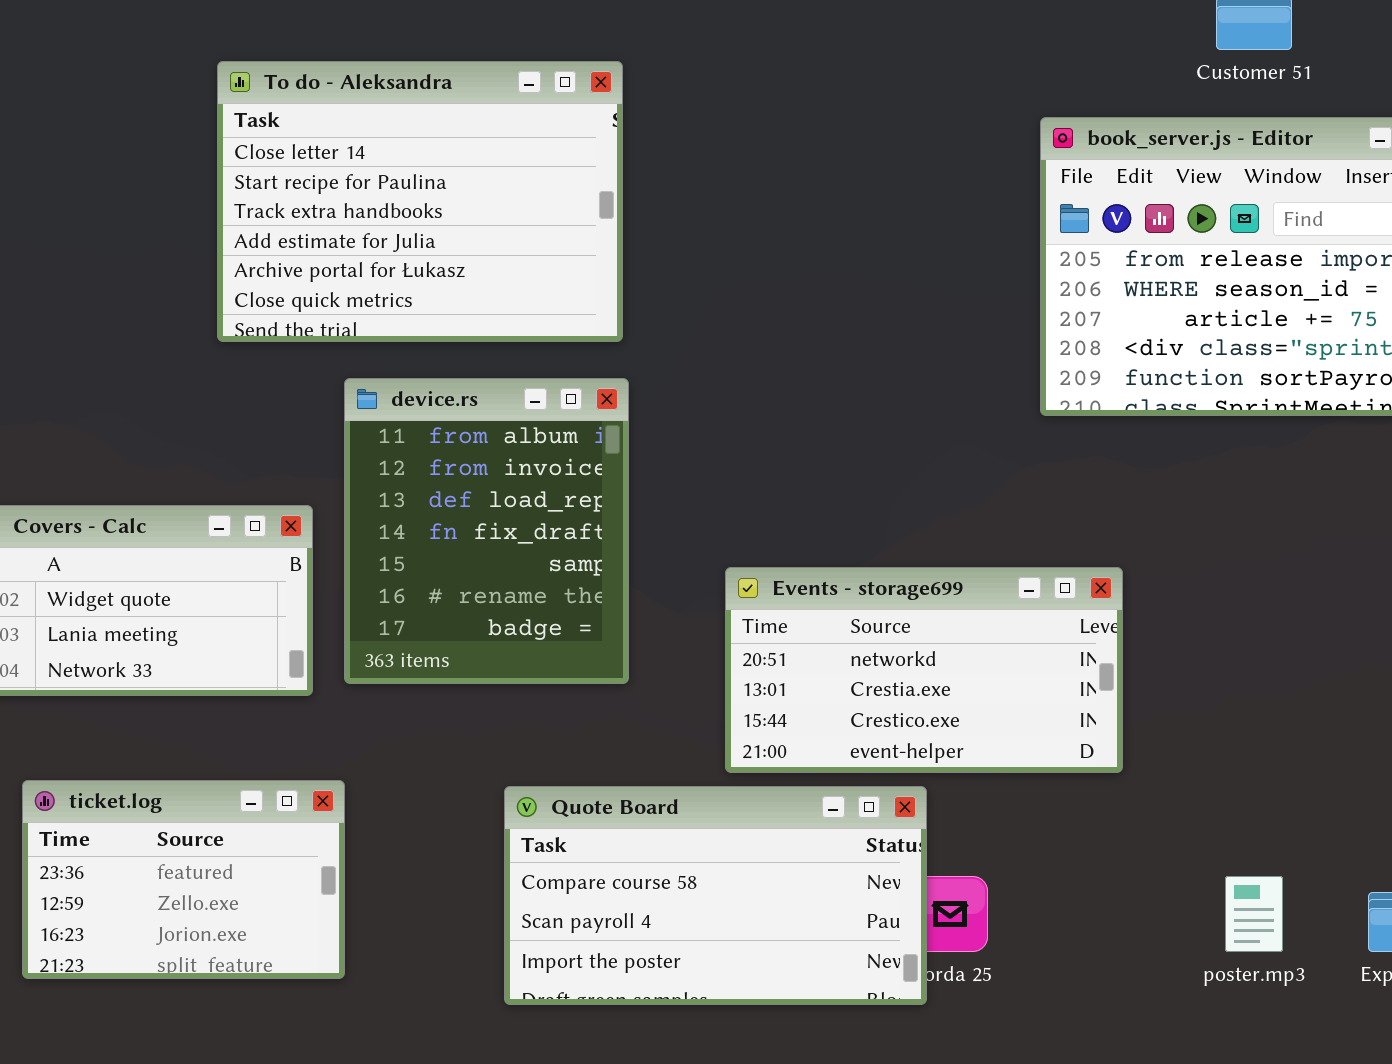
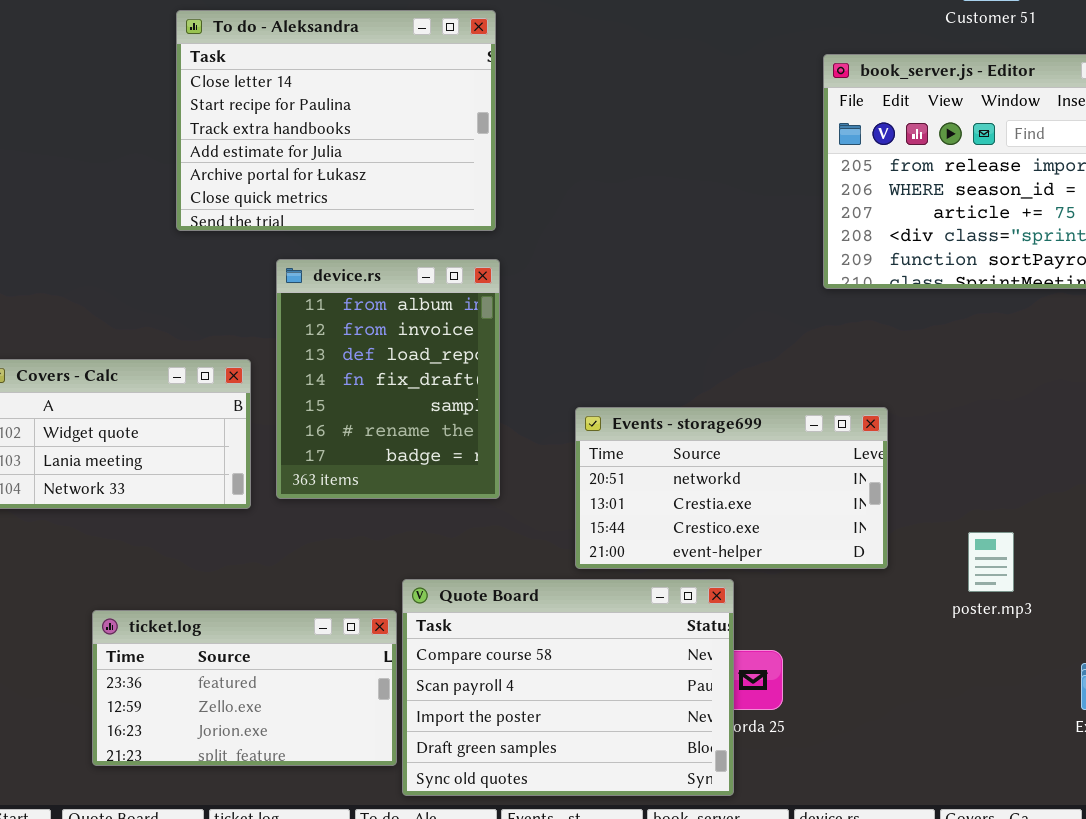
ticket.log: [22,780,345,979] -> [92,610,397,766], moved, resized
Quote Board: [504,786,927,1005] -> [402,579,734,796], resized
poster.mp3: [1225,876,1283,952] -> [968,532,1014,592], moved

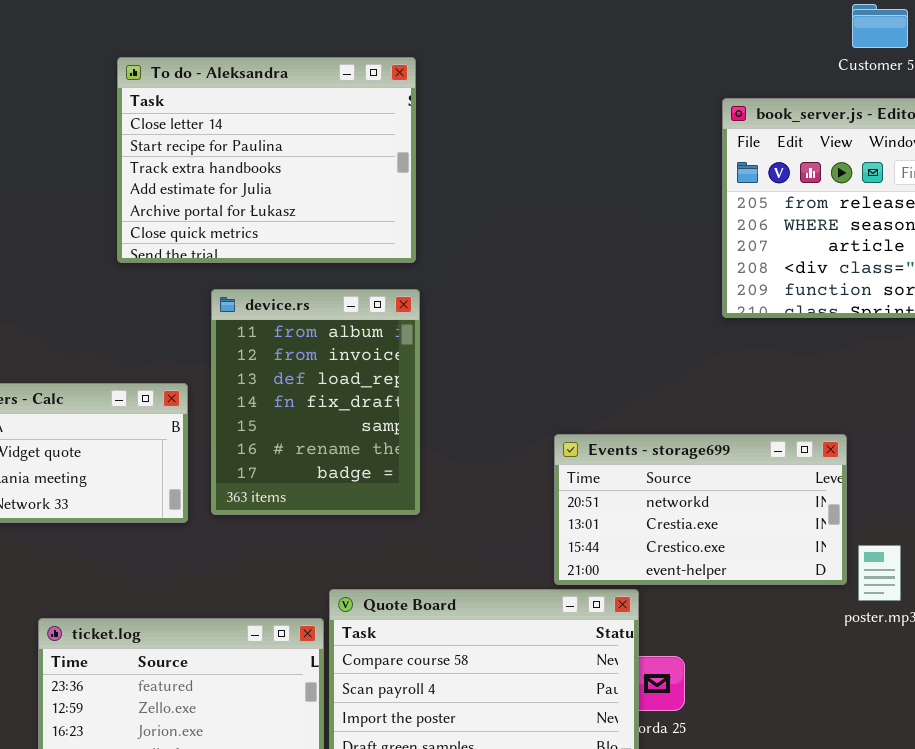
Events - storage699: [575,407,888,569] -> [554,434,847,585], moved

